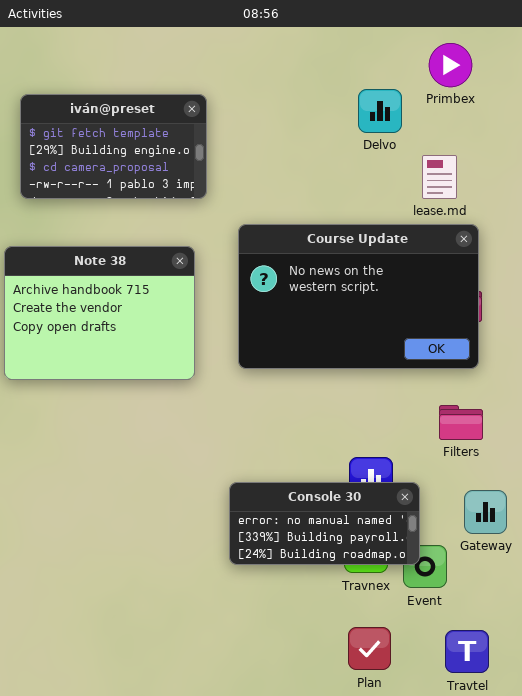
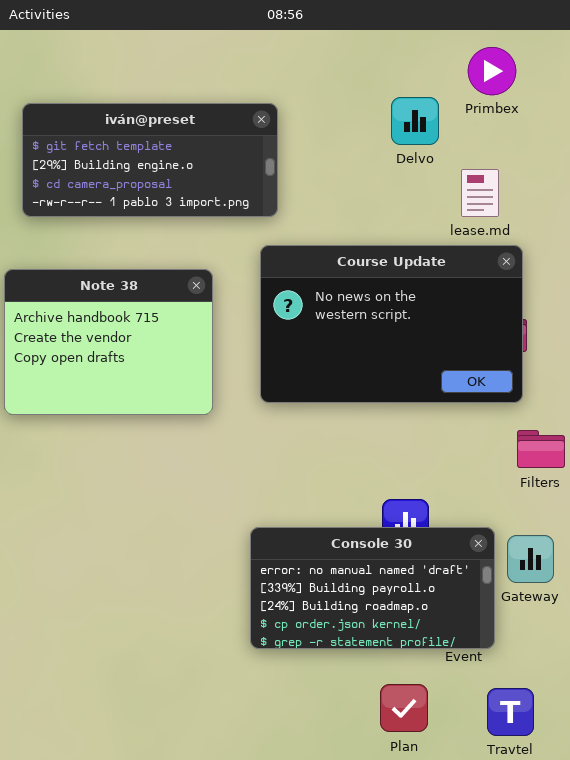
iván@preset: [20,94,207,199] -> [22,103,278,217], resized
Filters: [439,405,483,440] -> [517,430,565,468], moved
Console 30: [229,482,420,565] -> [250,527,495,649], resized

